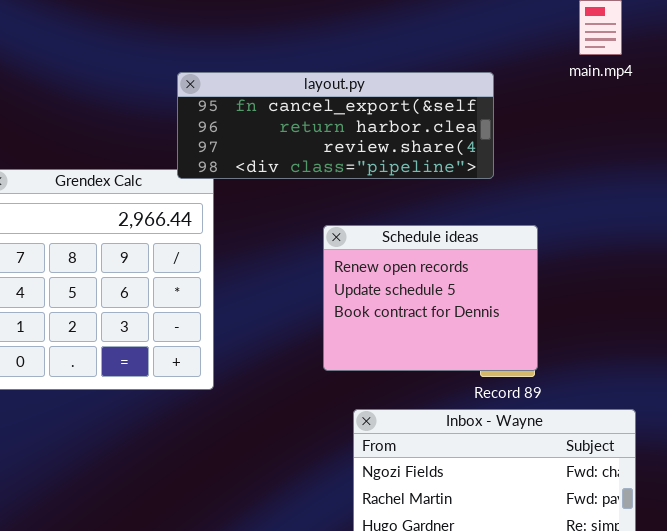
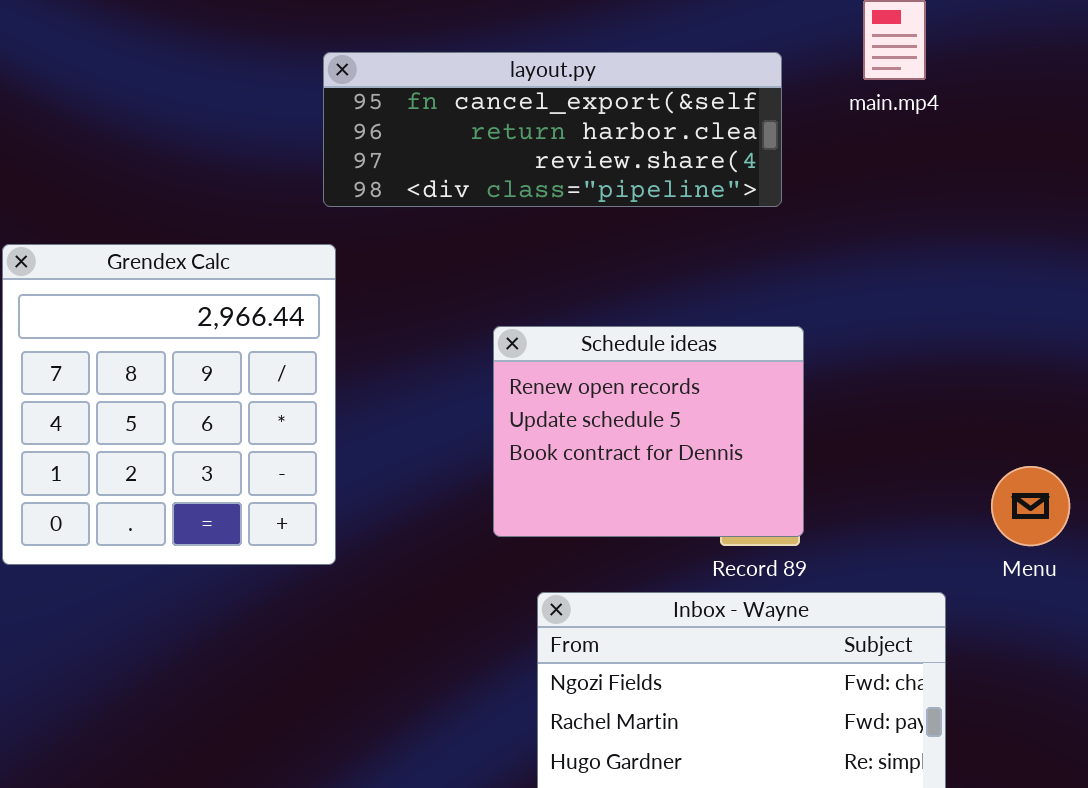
layout.py: [177,72,494,179] -> [323,52,782,207], moved

